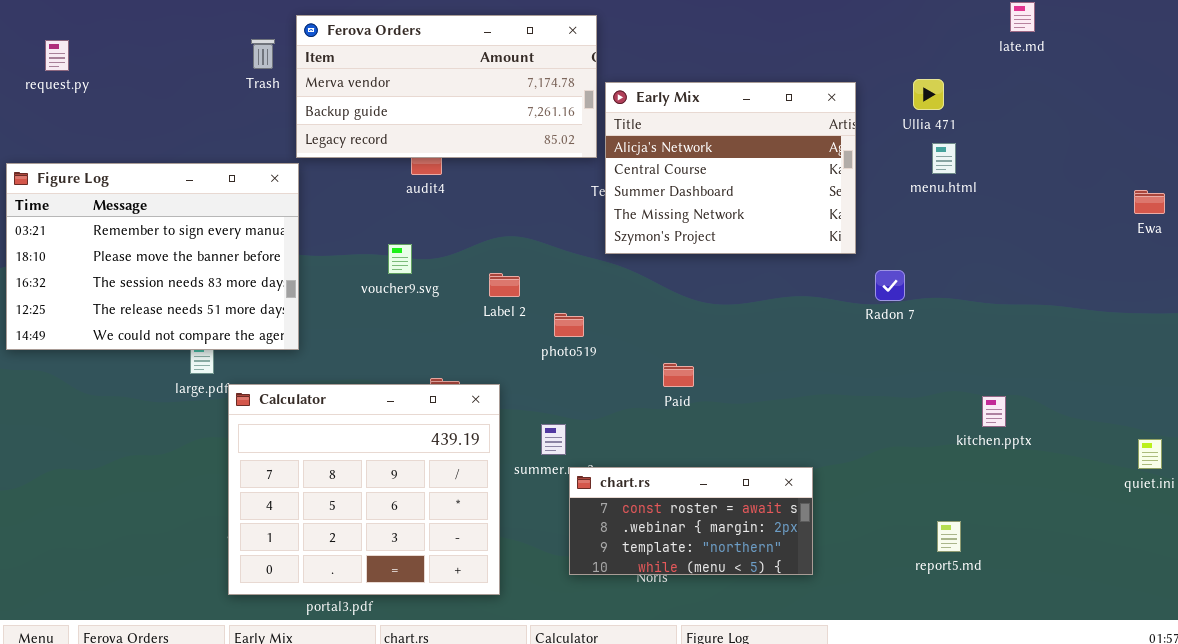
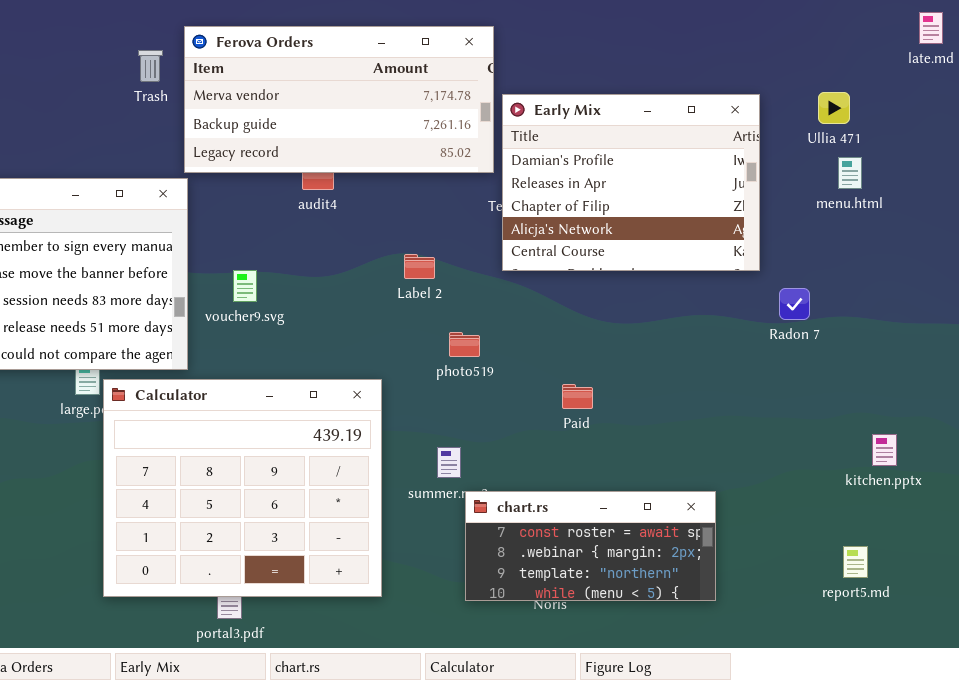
Early Mix: [605,82,856,254] -> [502,94,760,271], scrolled up 3 rows
voucher9.svg: [388,244,412,274] -> [233,270,257,302], moved
Label 2: [489,273,520,297] -> [404,254,435,279], moved
Calculator: [228,384,500,595] -> [103,379,382,597], moved
kitchen.pptx: [982,396,1006,427] -> [872,434,897,466], moved

